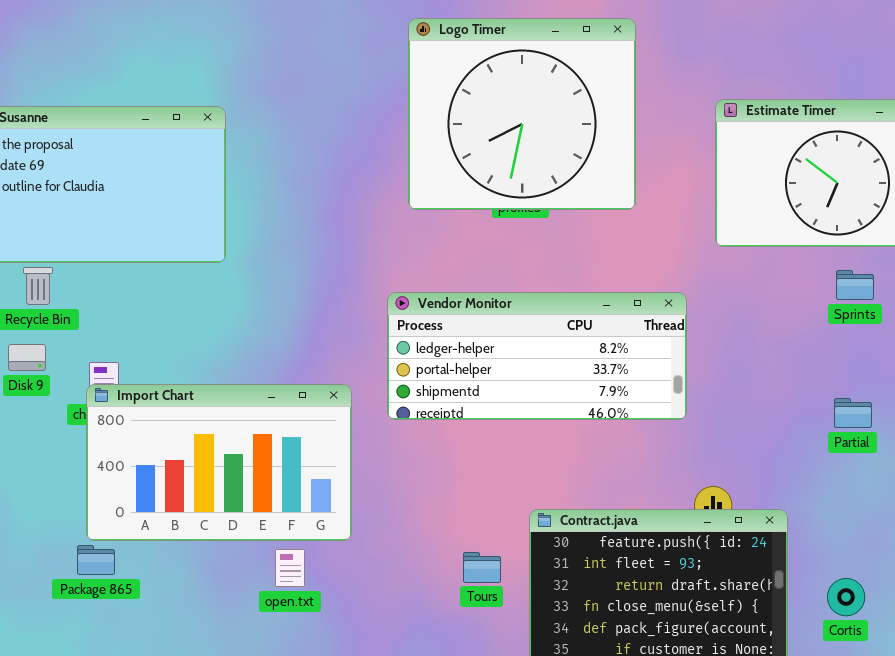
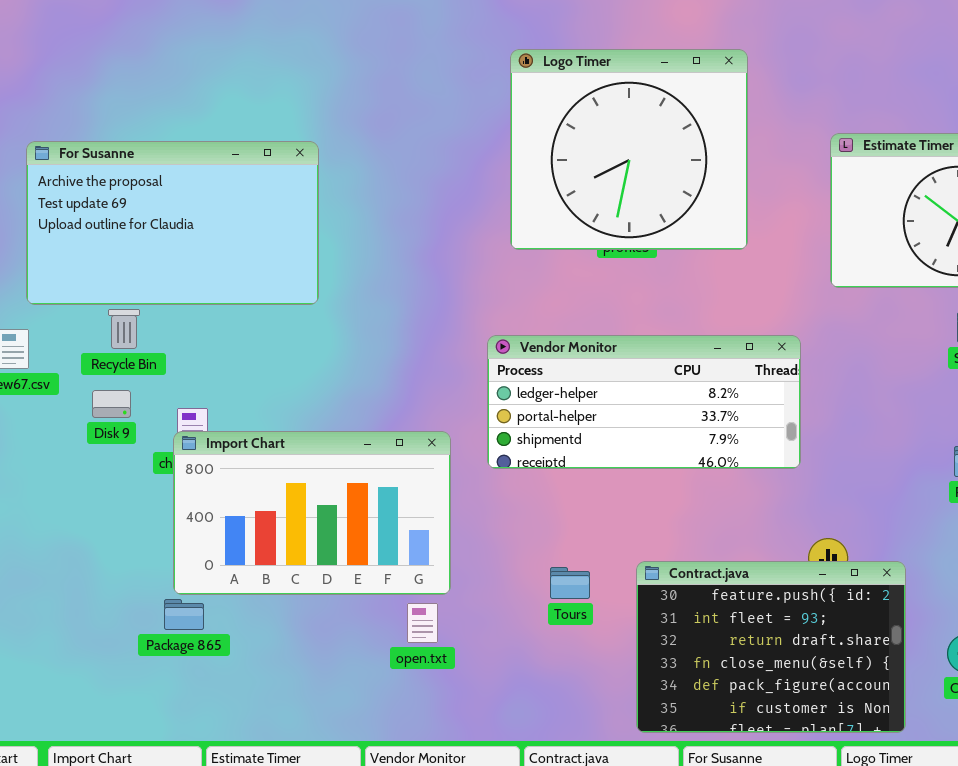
open.txt: [275,549,305,587] -> [407,603,438,643], moved
Tours: [463,552,501,583] -> [550,567,590,599], moved

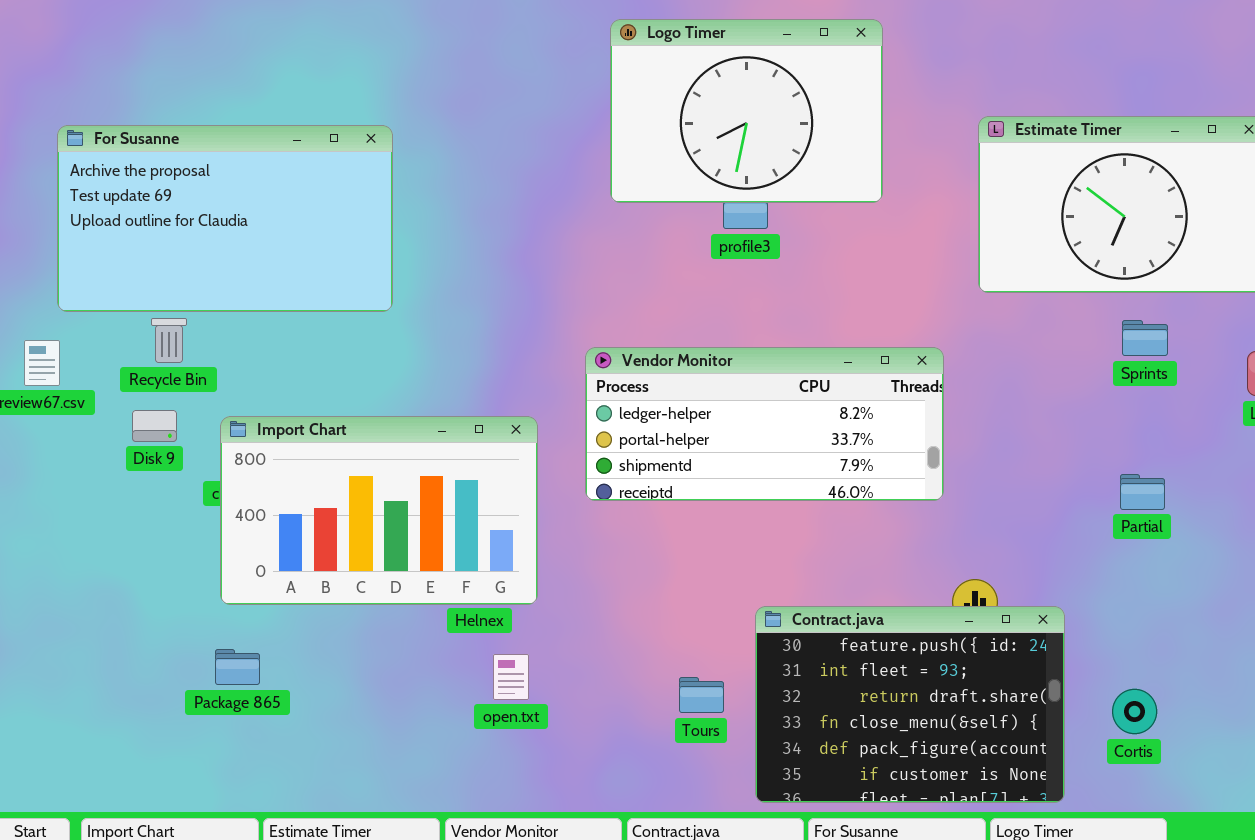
Logo Timer: [510,49,748,250] -> [610,19,883,203], resized
Import Chart: [173,431,451,595] -> [220,416,538,605], moved
Tours: [550,567,590,599] -> [679,677,724,713], moved

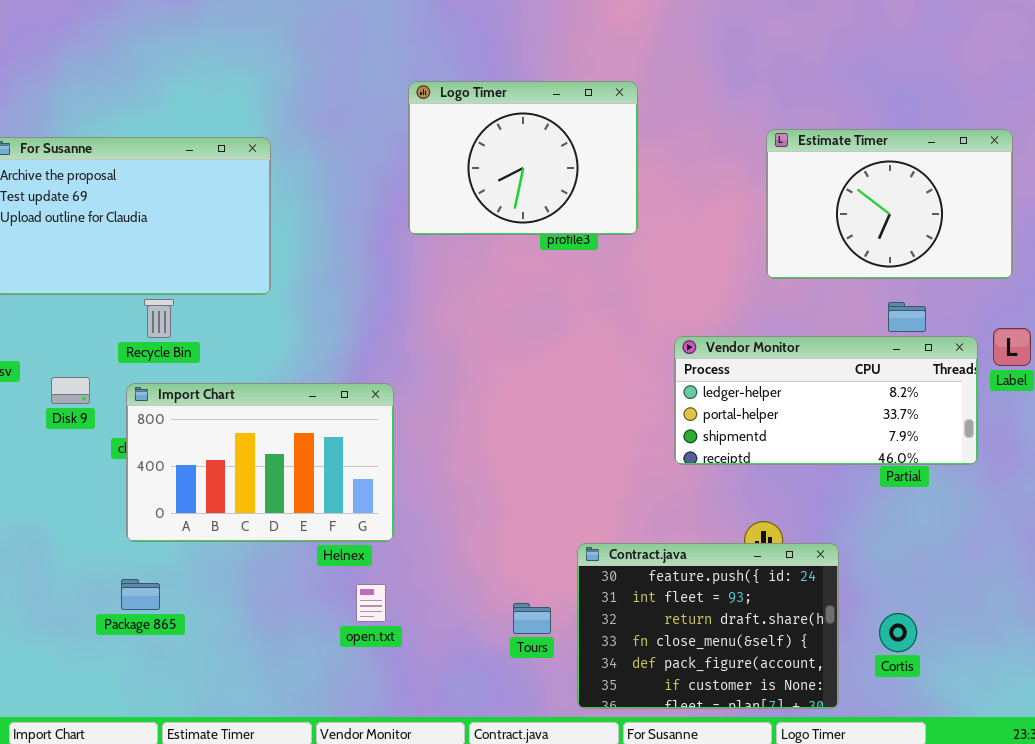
Logo Timer: [610,19,883,203] -> [408,81,638,235], moved
Recycle Bin: [151,318,187,363] -> [144,299,174,338], moved
Vendor Monitor: [585,347,944,501] -> [674,336,978,465], moved

